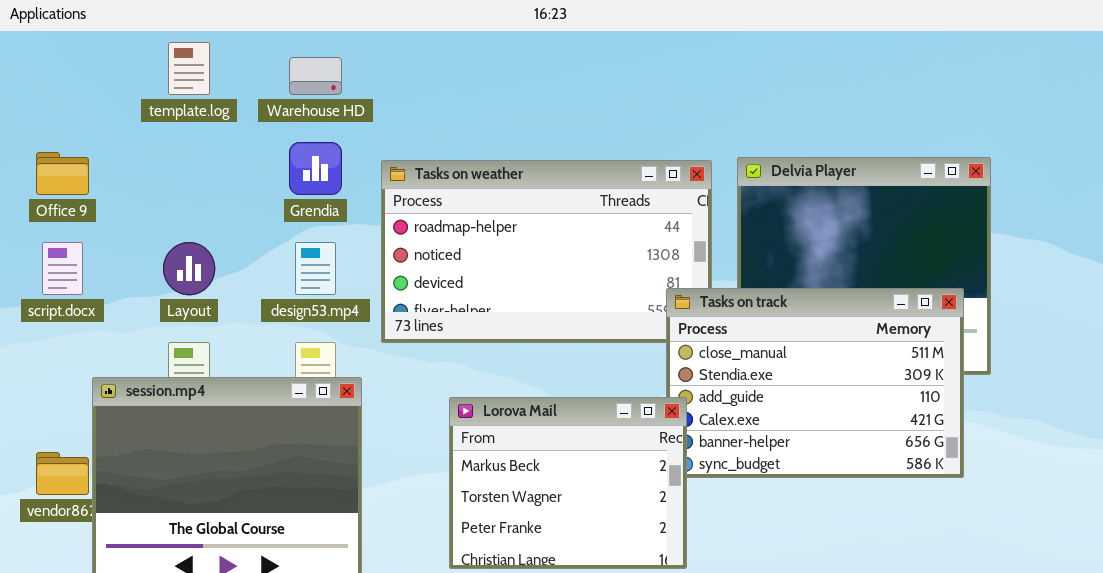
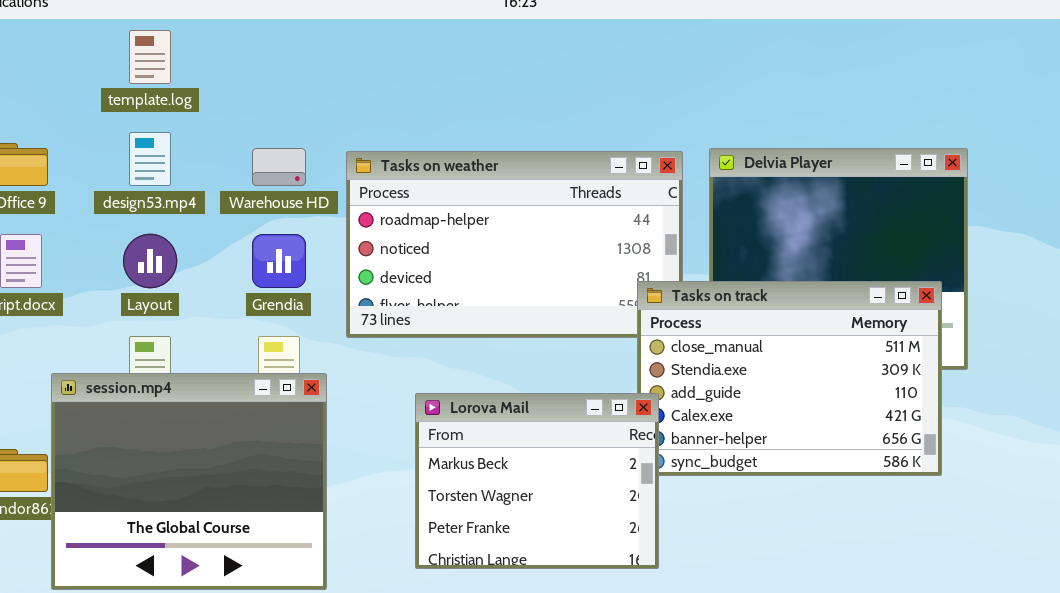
Warehouse HD: [289,57,342,95] -> [252,148,306,186], moved
Grendia: [289,142,342,195] -> [252,234,306,288], moved
design53.mp4: [295,242,336,295] -> [129,132,171,186], moved

